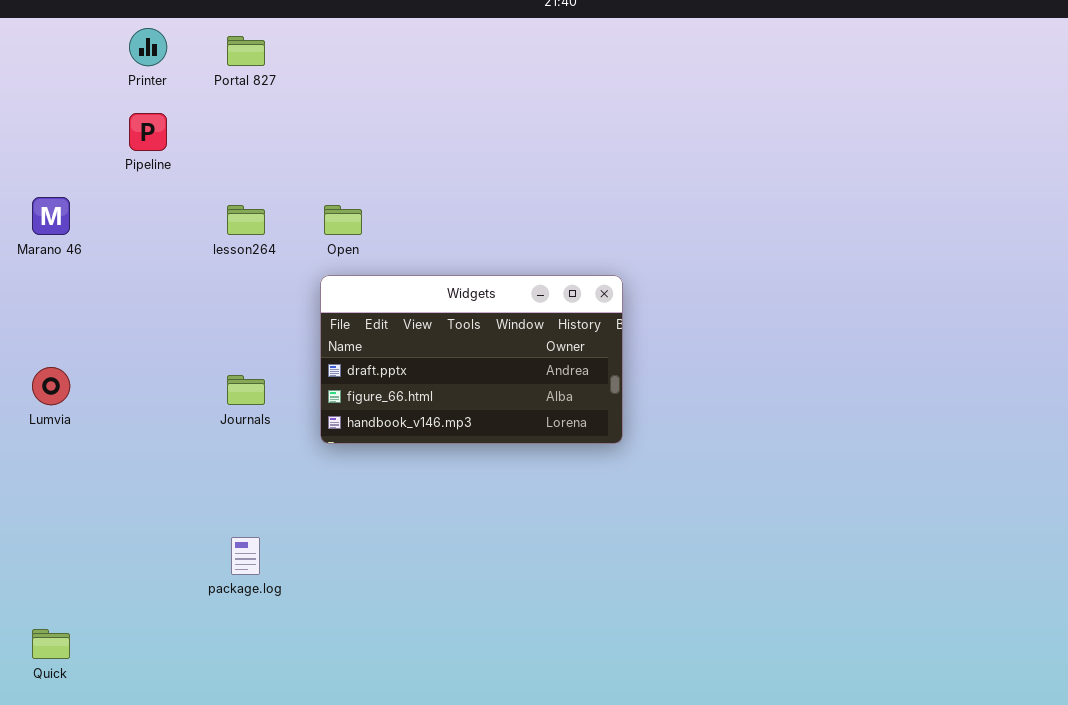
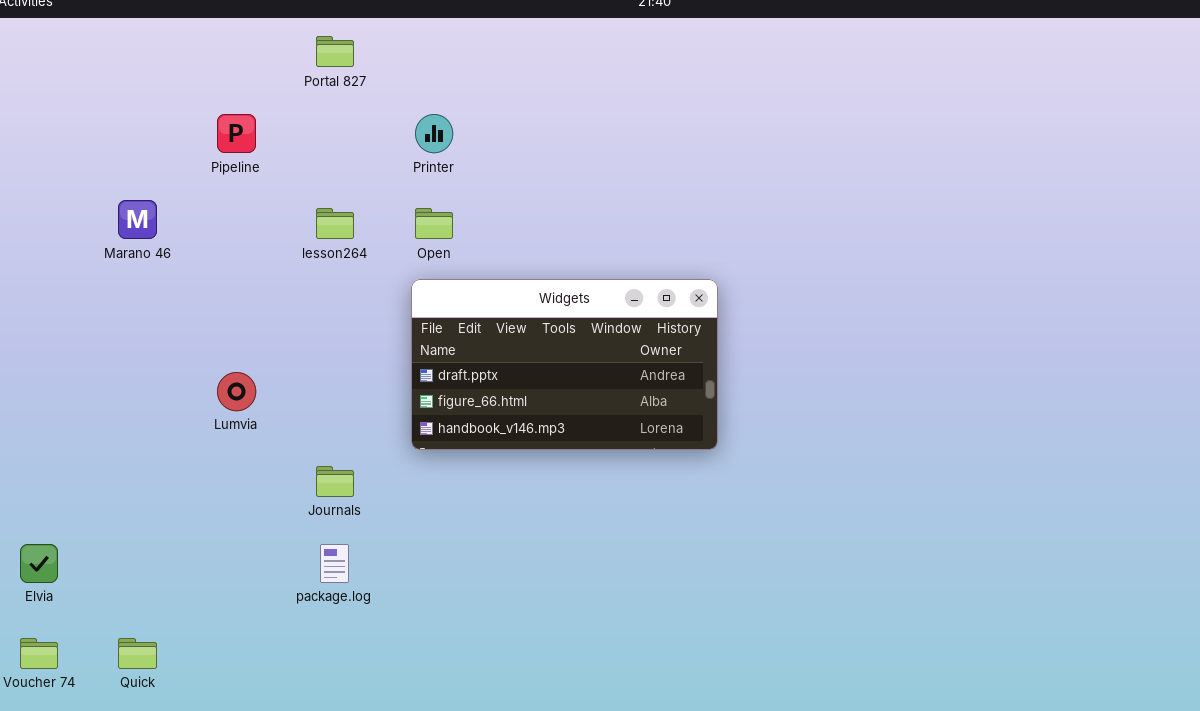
Printer: [129,28,167,66] -> [415,114,453,153], moved
Lumvia: [32,367,70,405] -> [217,372,256,411], moved
Journals: [227,375,265,405] -> [316,466,354,497], moved

